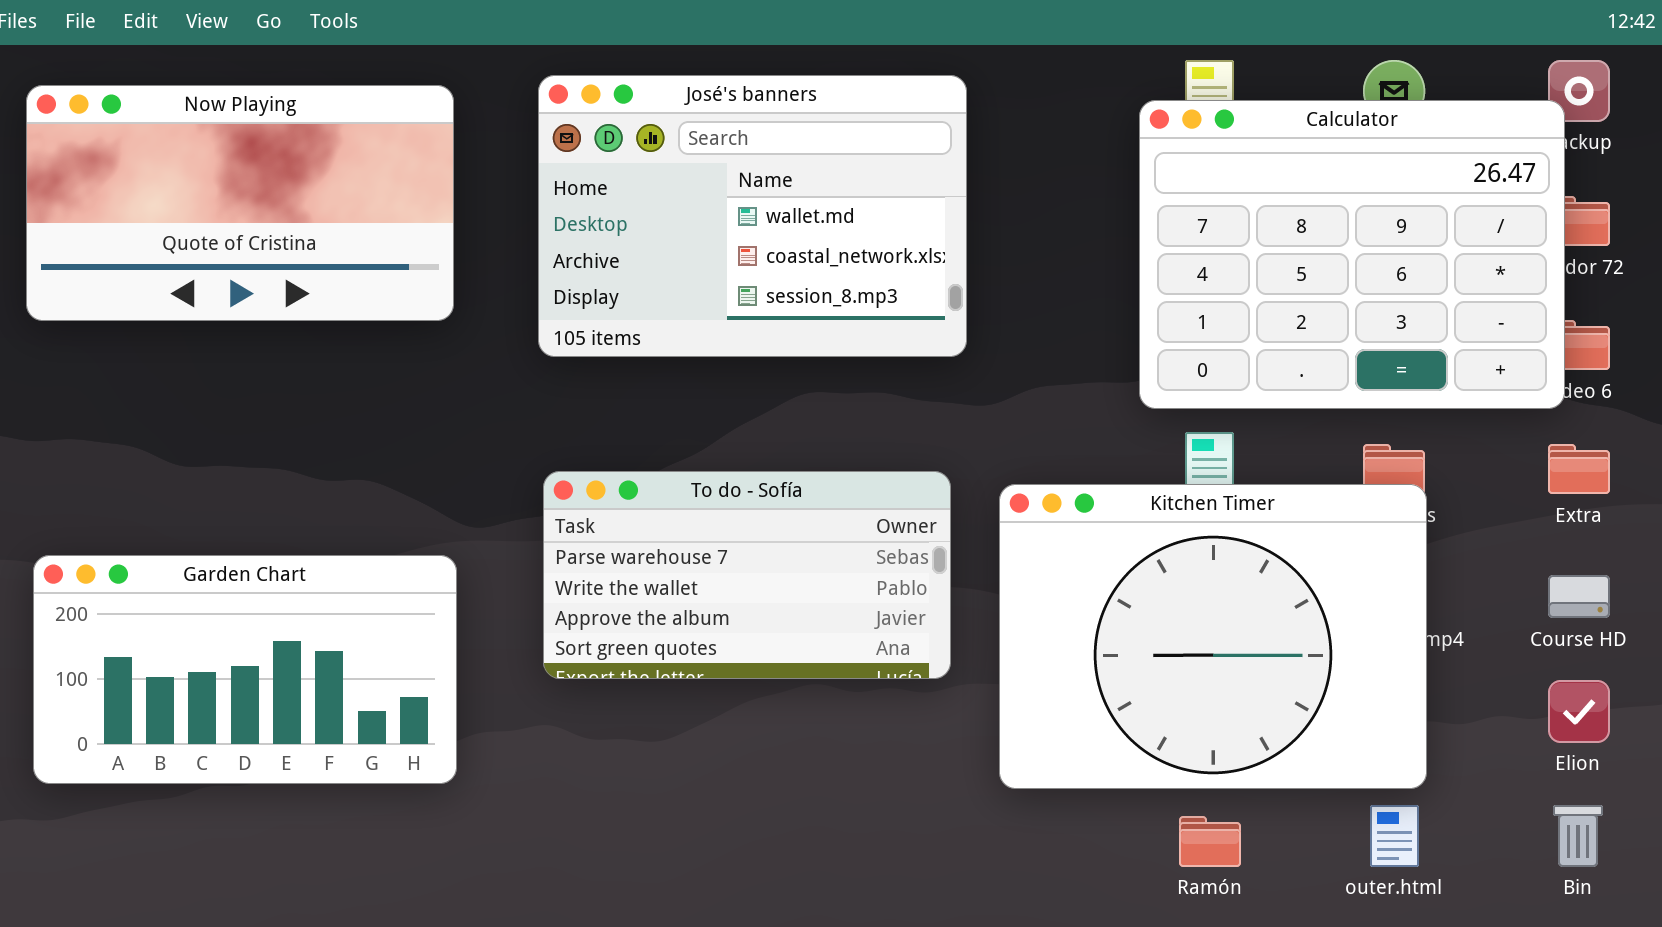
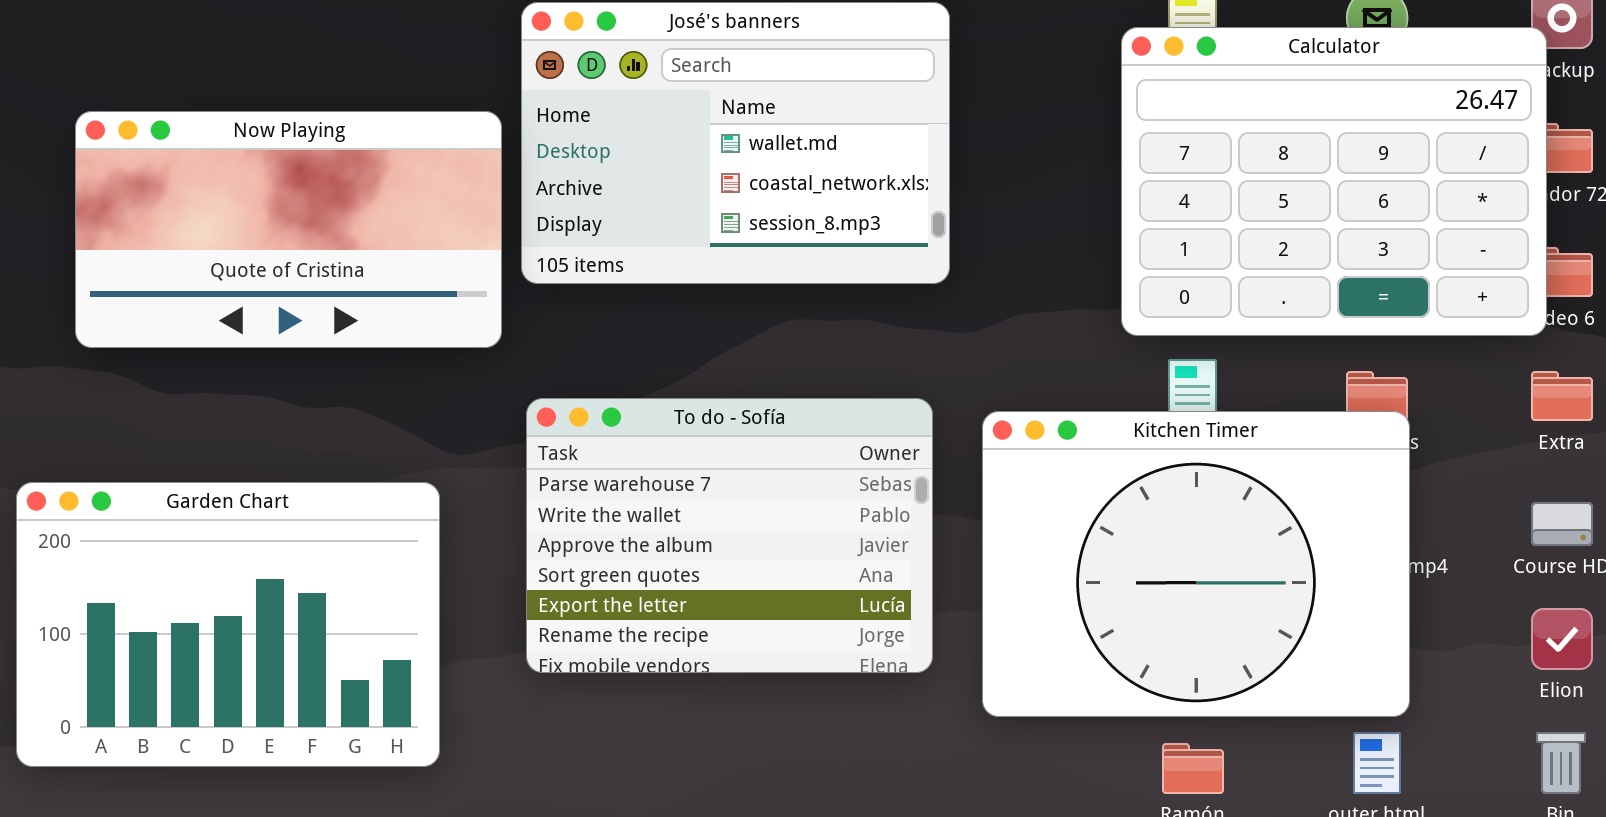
Now Playing: [26,85,454,321] -> [75,111,502,348], moved
To do - Sofía: [543,471,951,679] -> [526,398,933,673], resized
Garden Chart: [33,555,457,784] -> [16,482,440,767], resized

